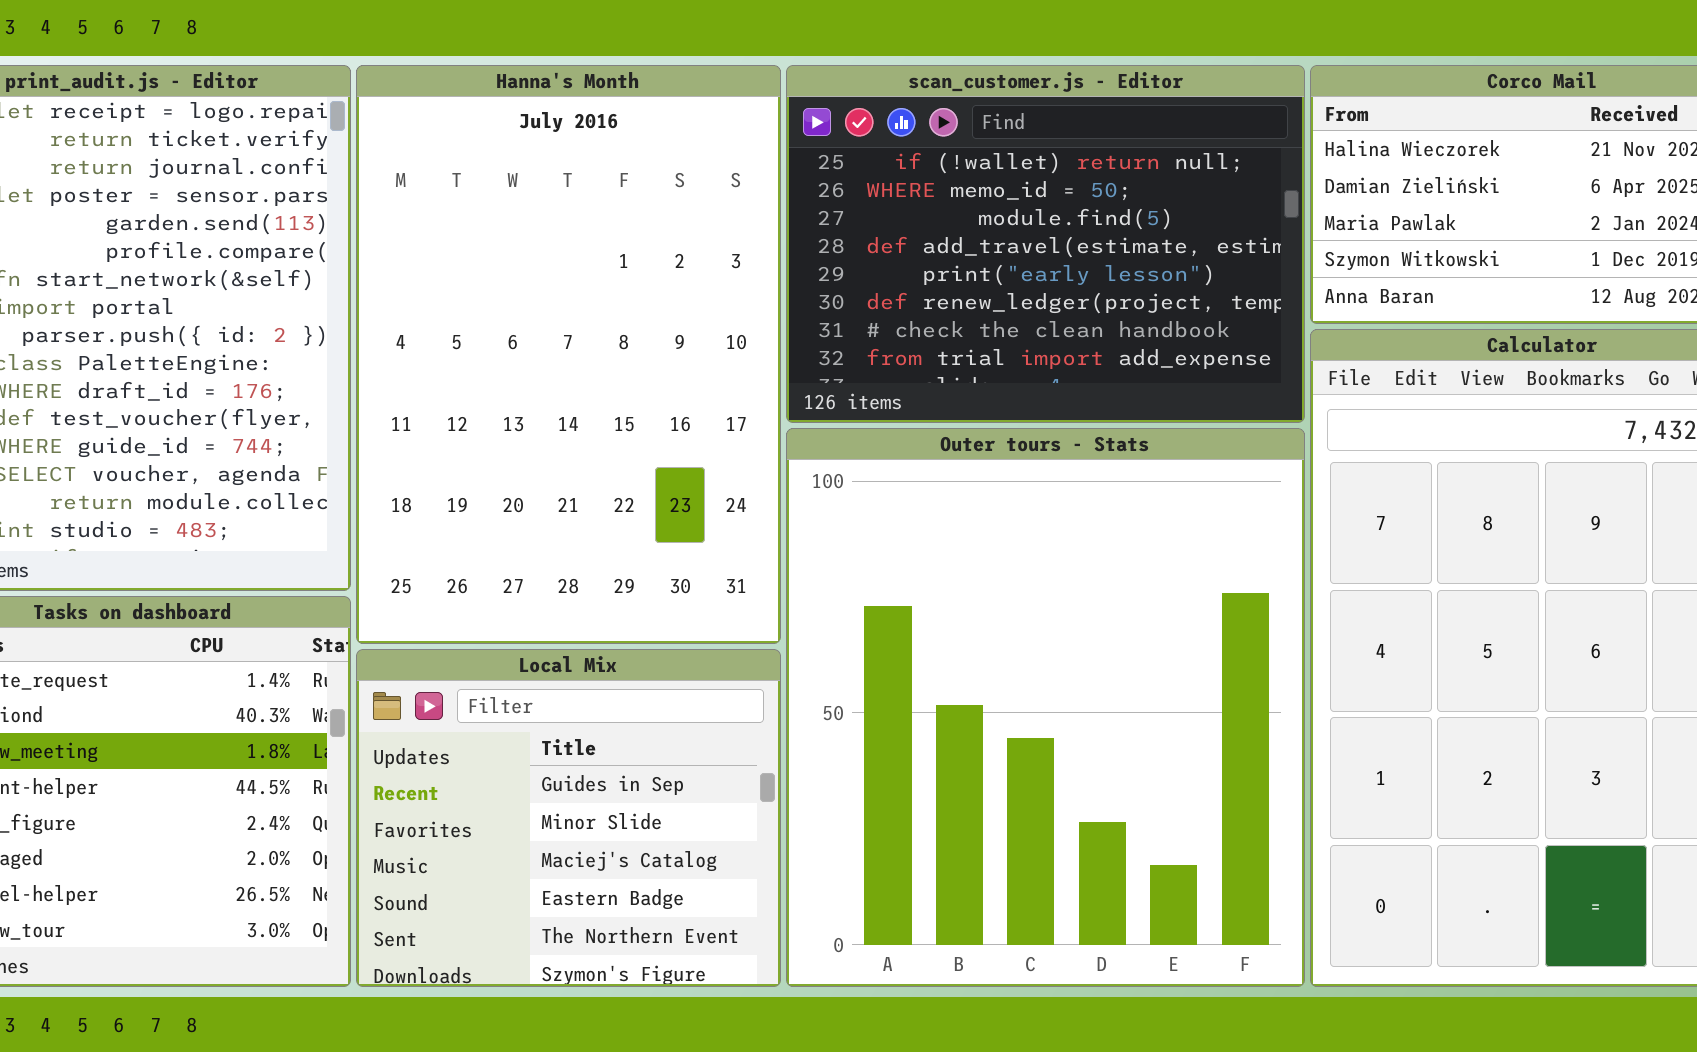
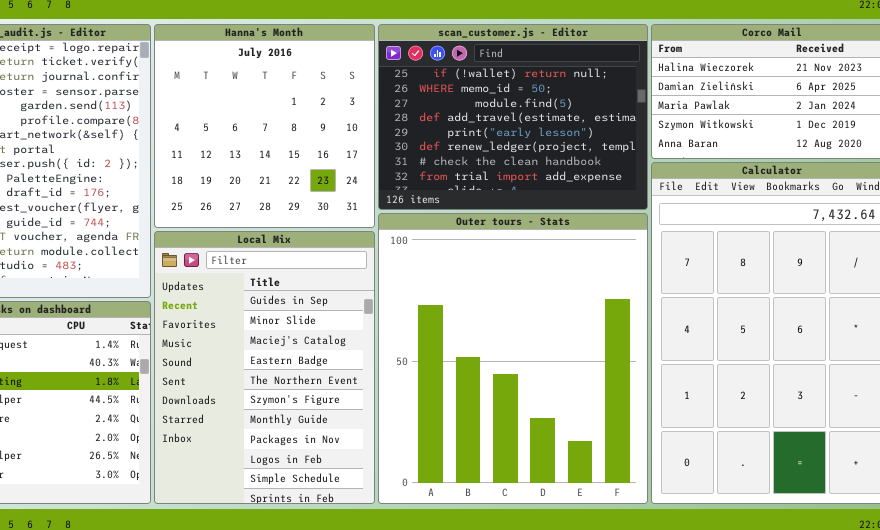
Hanna's Month: [356,65,781,644] -> [154,24,375,228], resized
Local Mix: [356,649,781,987] -> [154,231,375,504], resized

